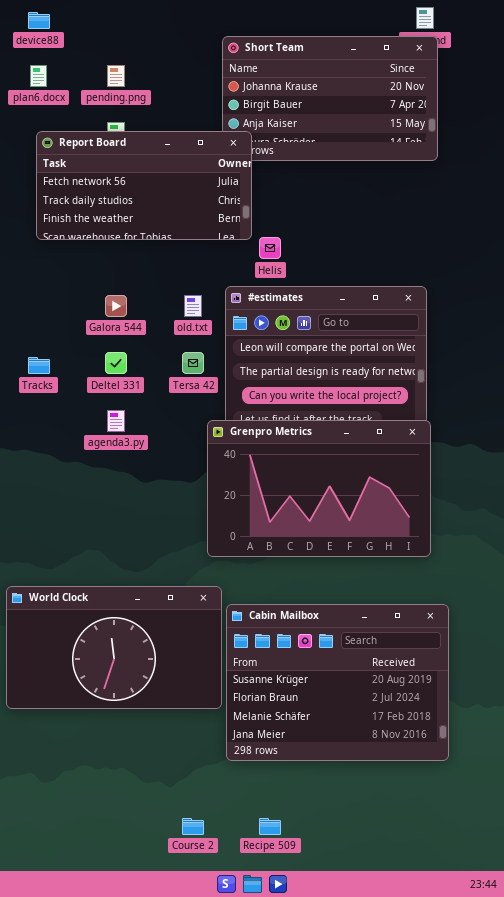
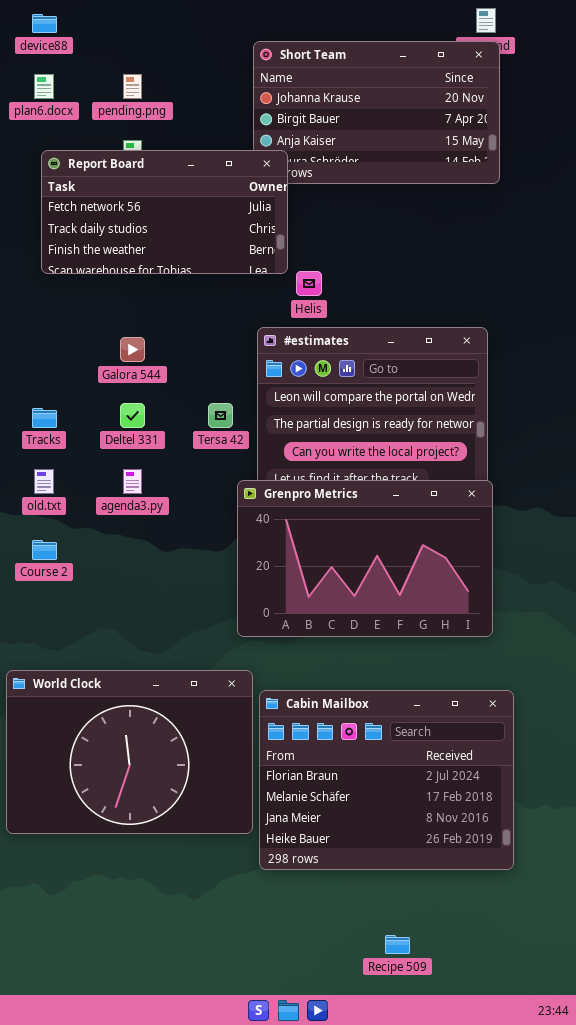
old.txt: [184,295,202,317] -> [34,469,54,494], moved
World Clock: [6,586,222,709] -> [6,670,253,834], resized
Cabin Mailbox: [226,604,449,761] -> [259,690,514,870], scrolled down 1 row
Course 2: [182,818,204,835] -> [32,540,57,560], moved
Recipe 509: [259,818,281,835] -> [385,935,410,954], moved

